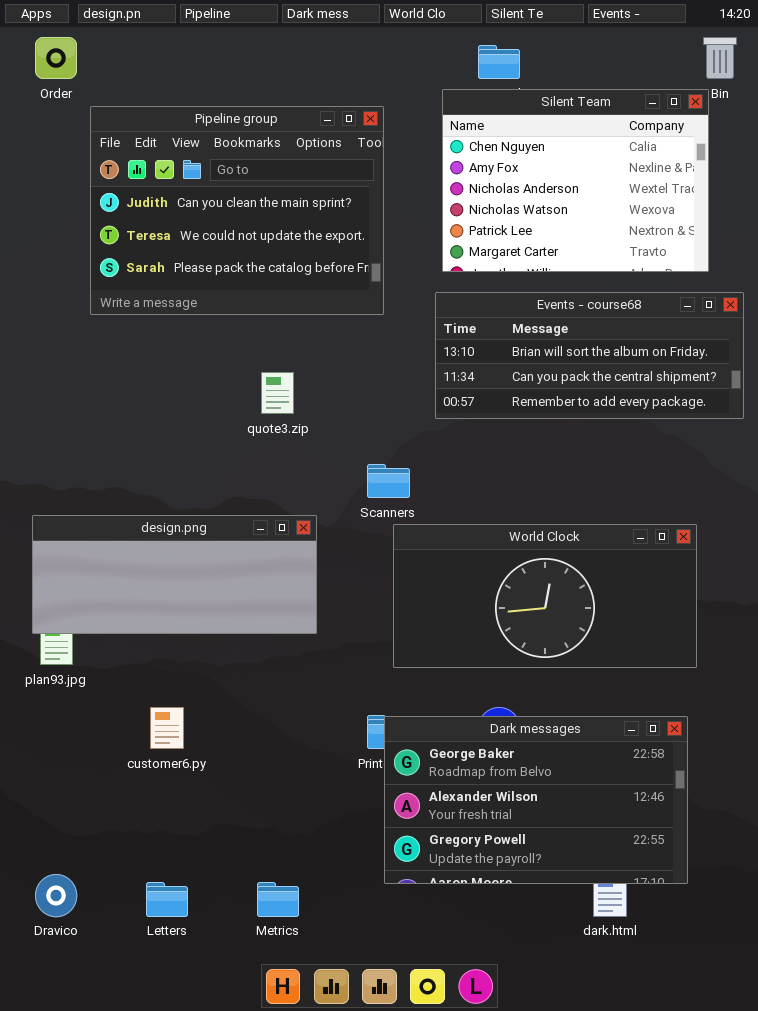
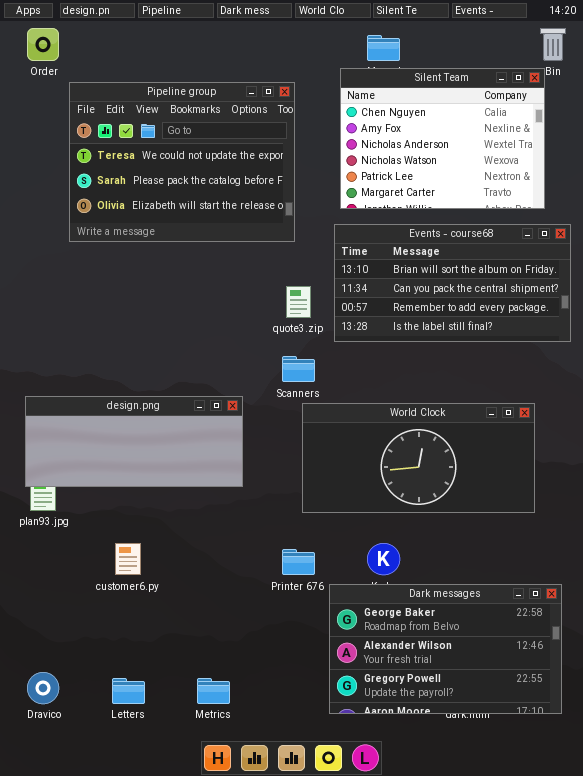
Pipeline group: [90,106,384,315] -> [69,82,295,242], scrolled down 1 row
Events - course68: [435,292,744,419] -> [334,224,571,342], resized
quote3.zip: [261,372,294,414] -> [286,286,311,318], moved
Dark messages: [384,716,688,884] -> [329,584,562,714], moved

